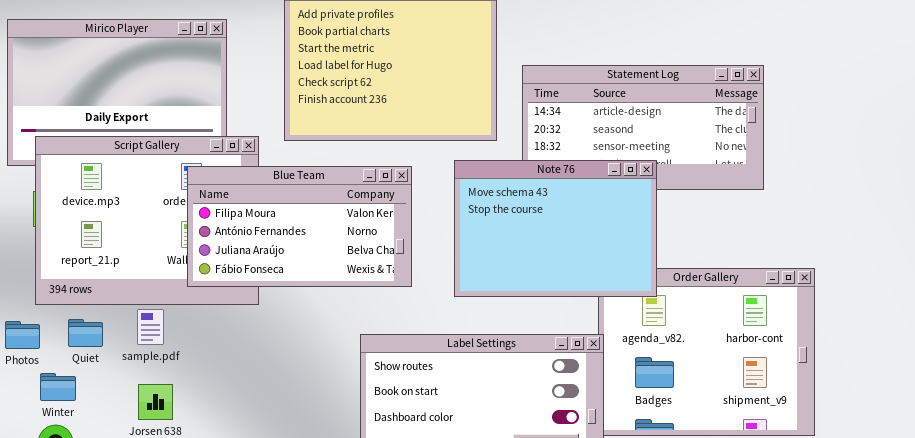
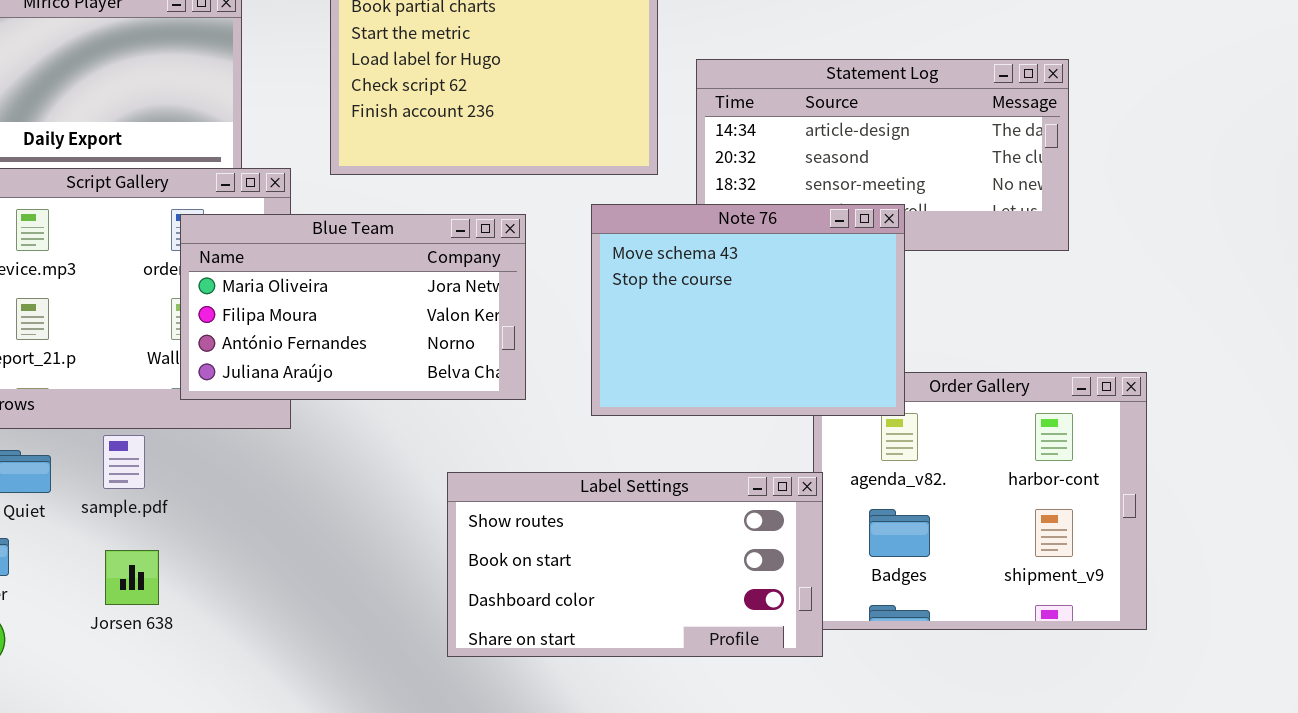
Blue Team: [187,166,412,287] -> [180,214,526,400], scrolled up 1 row

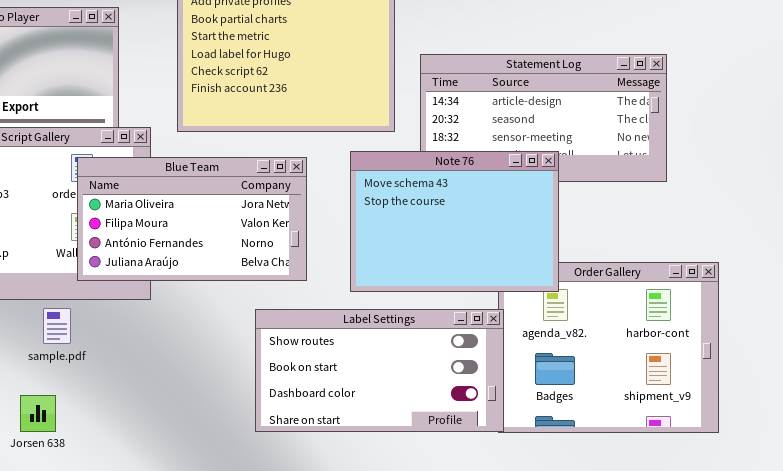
sample.pdf: [103,435,145,489] -> [43,308,71,344], moved
Label Settings: [447,472,823,657] -> [255,309,504,432], moved
Jorsen 638: [105,550,159,605] -> [20,395,56,432], moved

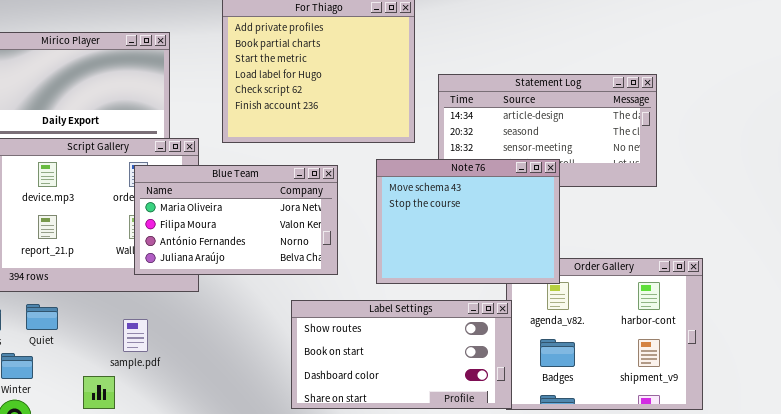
sample.pdf: [43,308,71,344] -> [123,319,148,352], moved

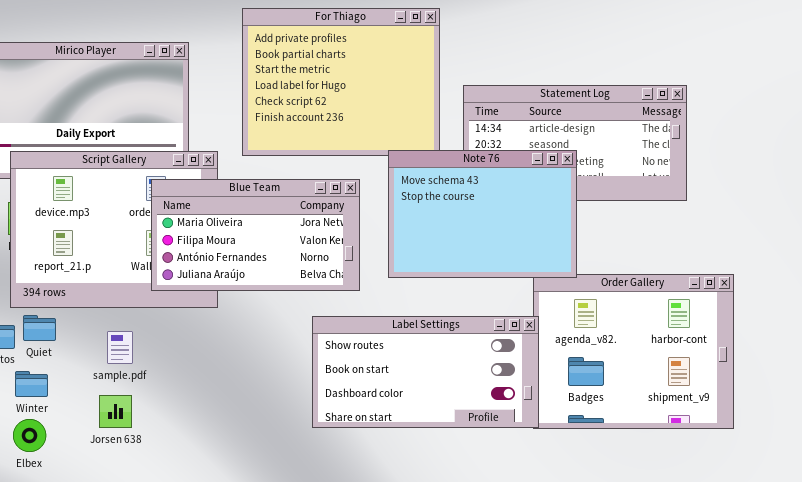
Note 76: [376,159,560,284] -> [388,150,577,278], moved
Quiet: [26,304,58,330] -> [23,315,56,341], moved
sample.pdf: [123,319,148,352] -> [107,331,133,364], moved

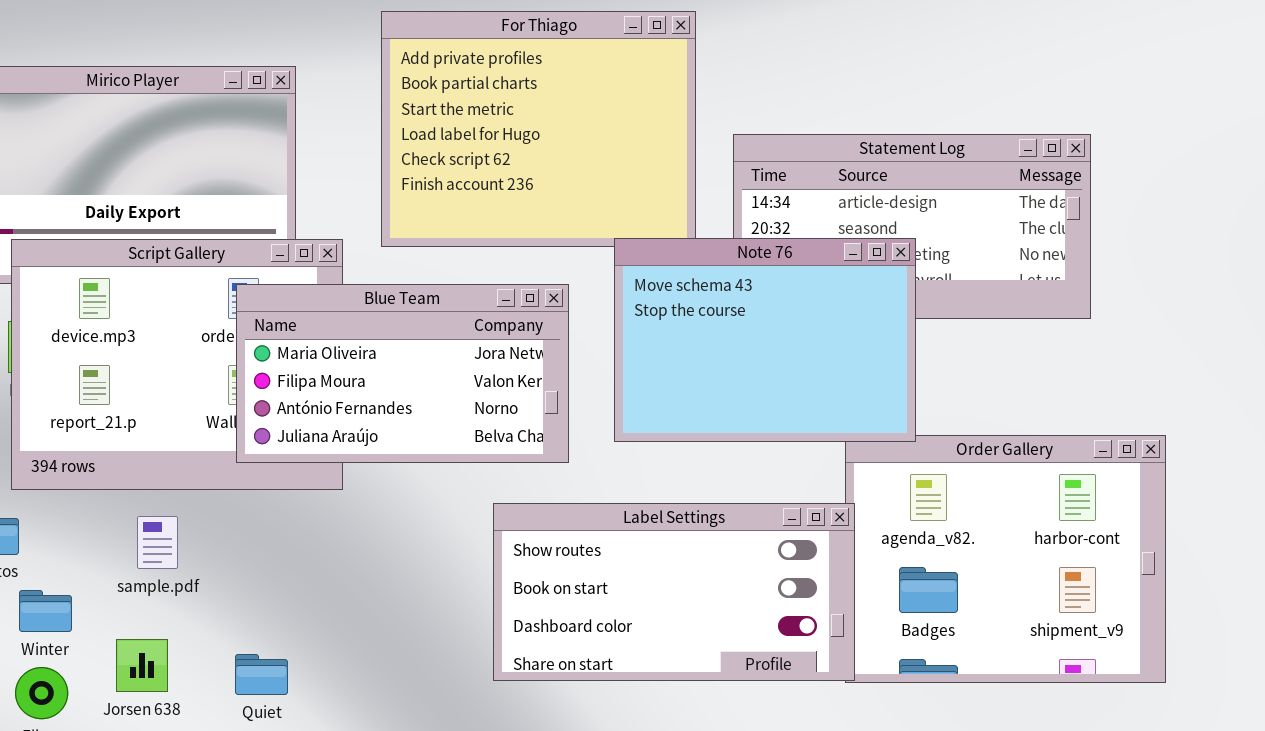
Quiet: [23,315,56,341] -> [235,654,288,695], moved
sample.pdf: [107,331,133,364] -> [137,516,178,569], moved
Jorsen 638: [99,395,132,428] -> [116,639,168,692], moved

